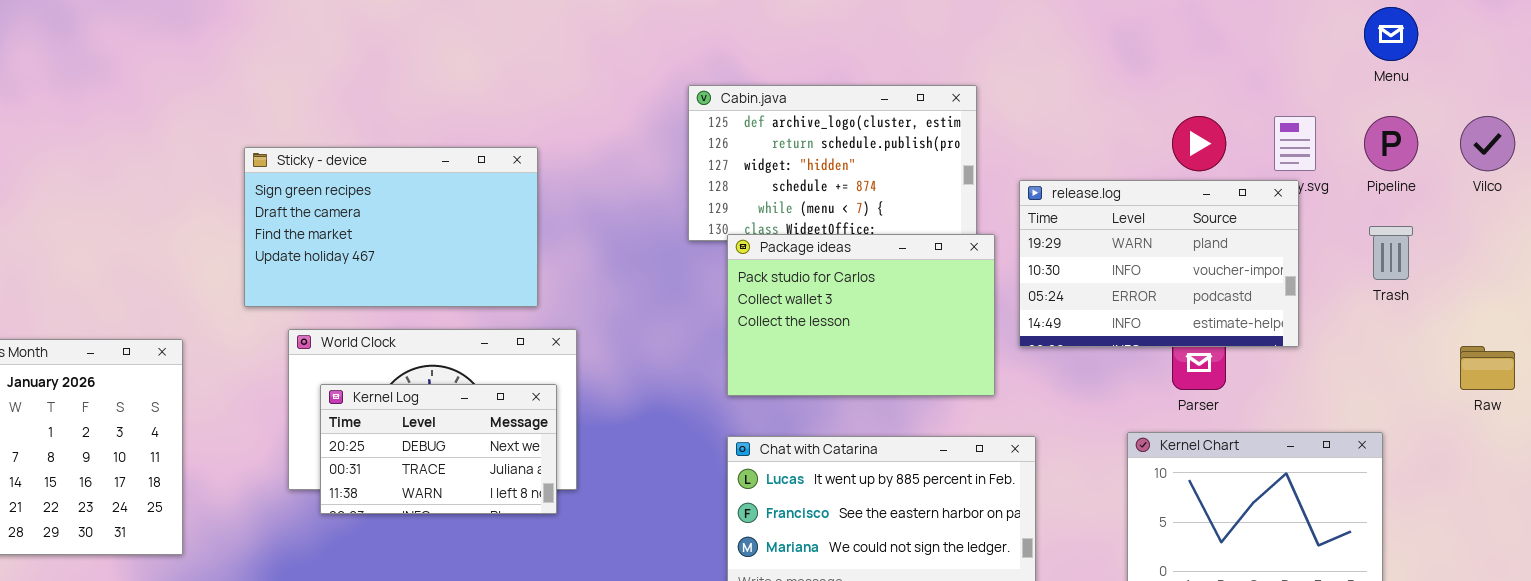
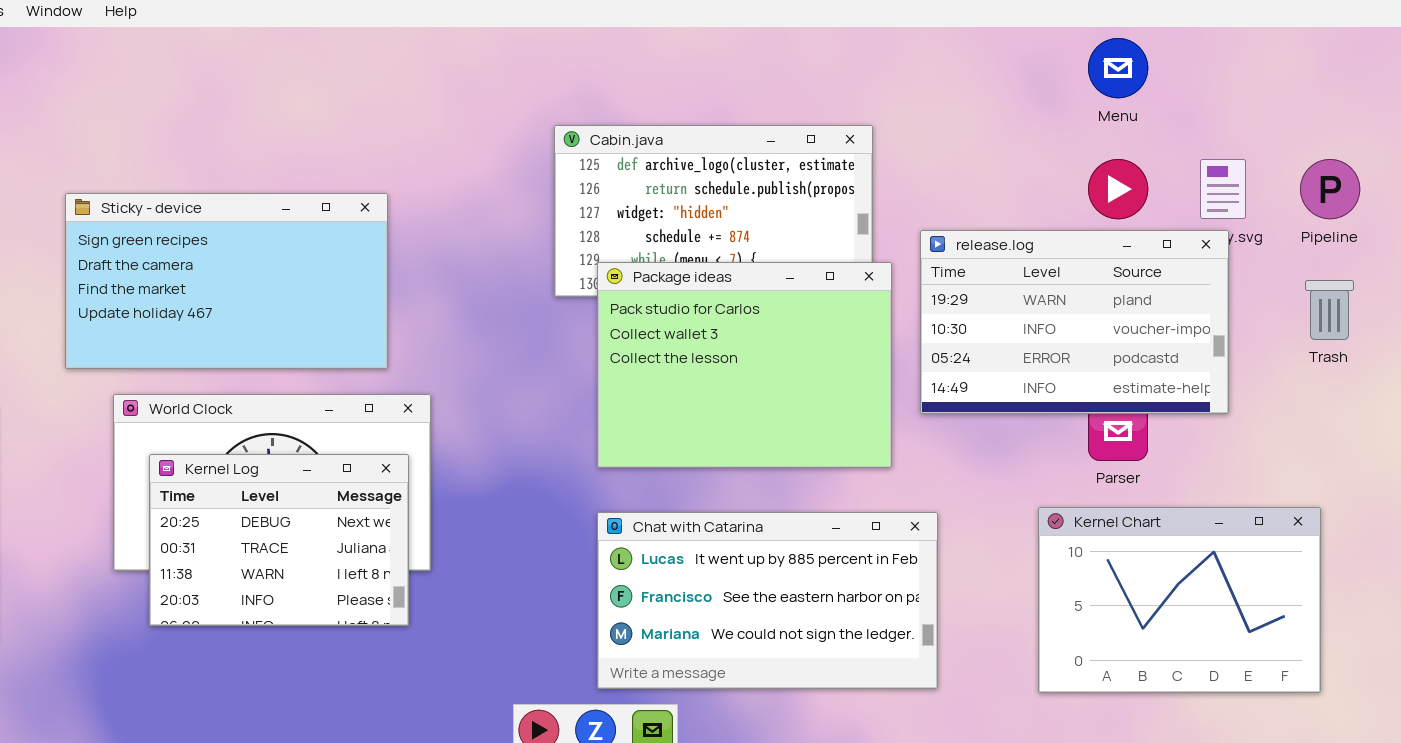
Menu: [1364,7,1418,61] -> [1088,38,1148,98], moved
Package ideas: [727,234,995,396] -> [597,262,892,468], resized
Kernel Log: [320,384,557,514] -> [149,454,409,626], resized

